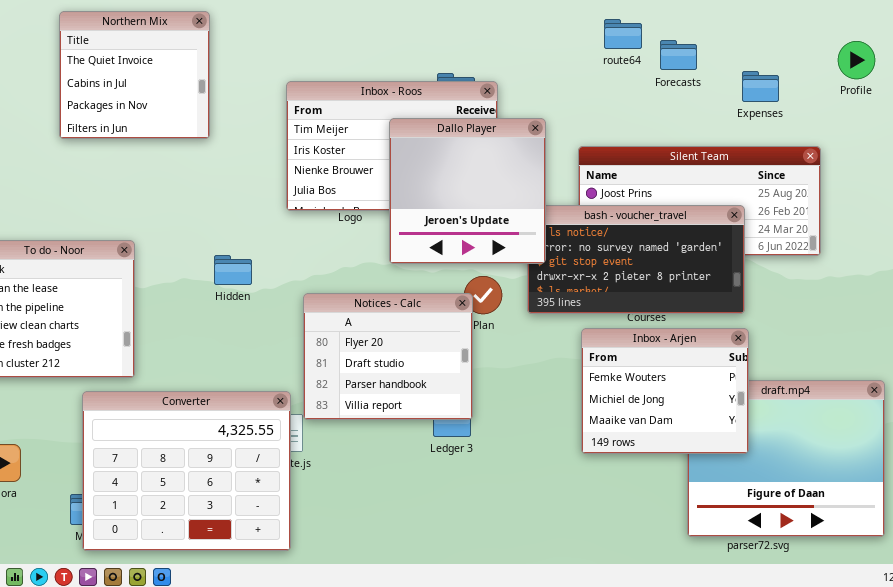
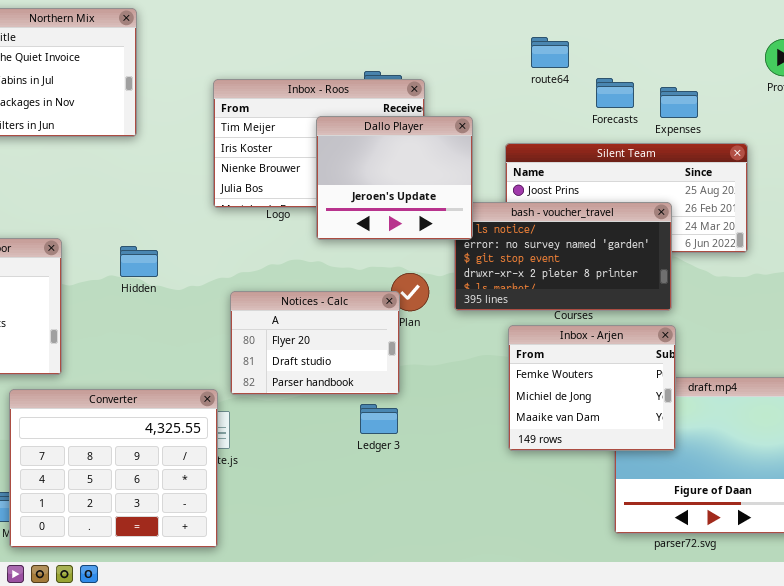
route64: [604,19,642,49] -> [531,37,569,68], moved
Forecasts: [660,40,697,70] -> [596,78,634,108], moved
Expenses: [742,71,779,102] -> [660,87,698,118], moved
Dallo Player: [389,118,546,264] -> [316,116,473,240], resized
Hidden: [214,255,252,285] -> [120,246,158,277], moved
Notices - Calc: [303,293,473,420] -> [230,291,400,395], resized

